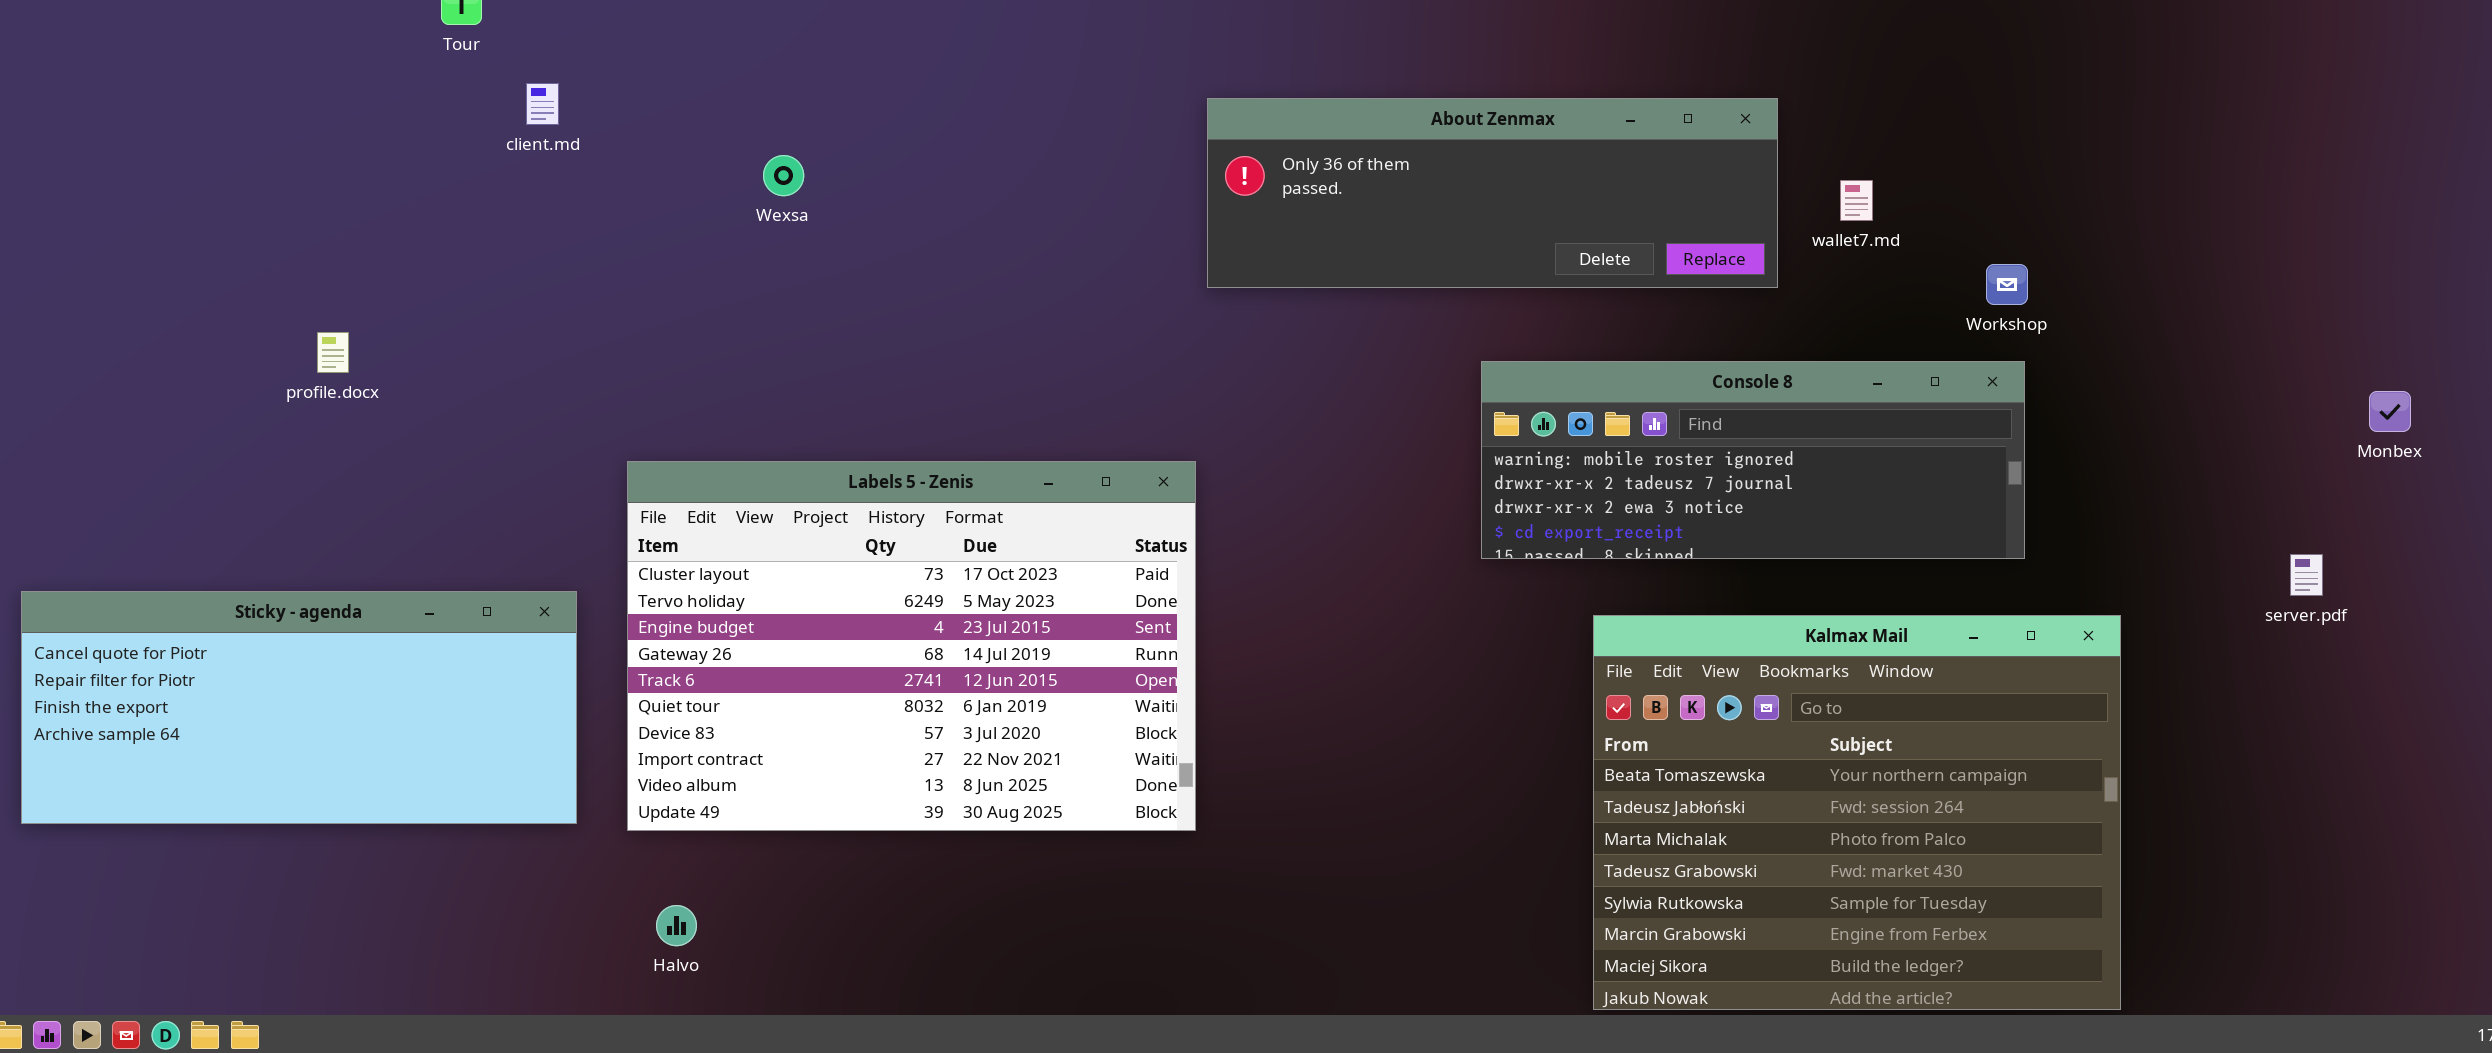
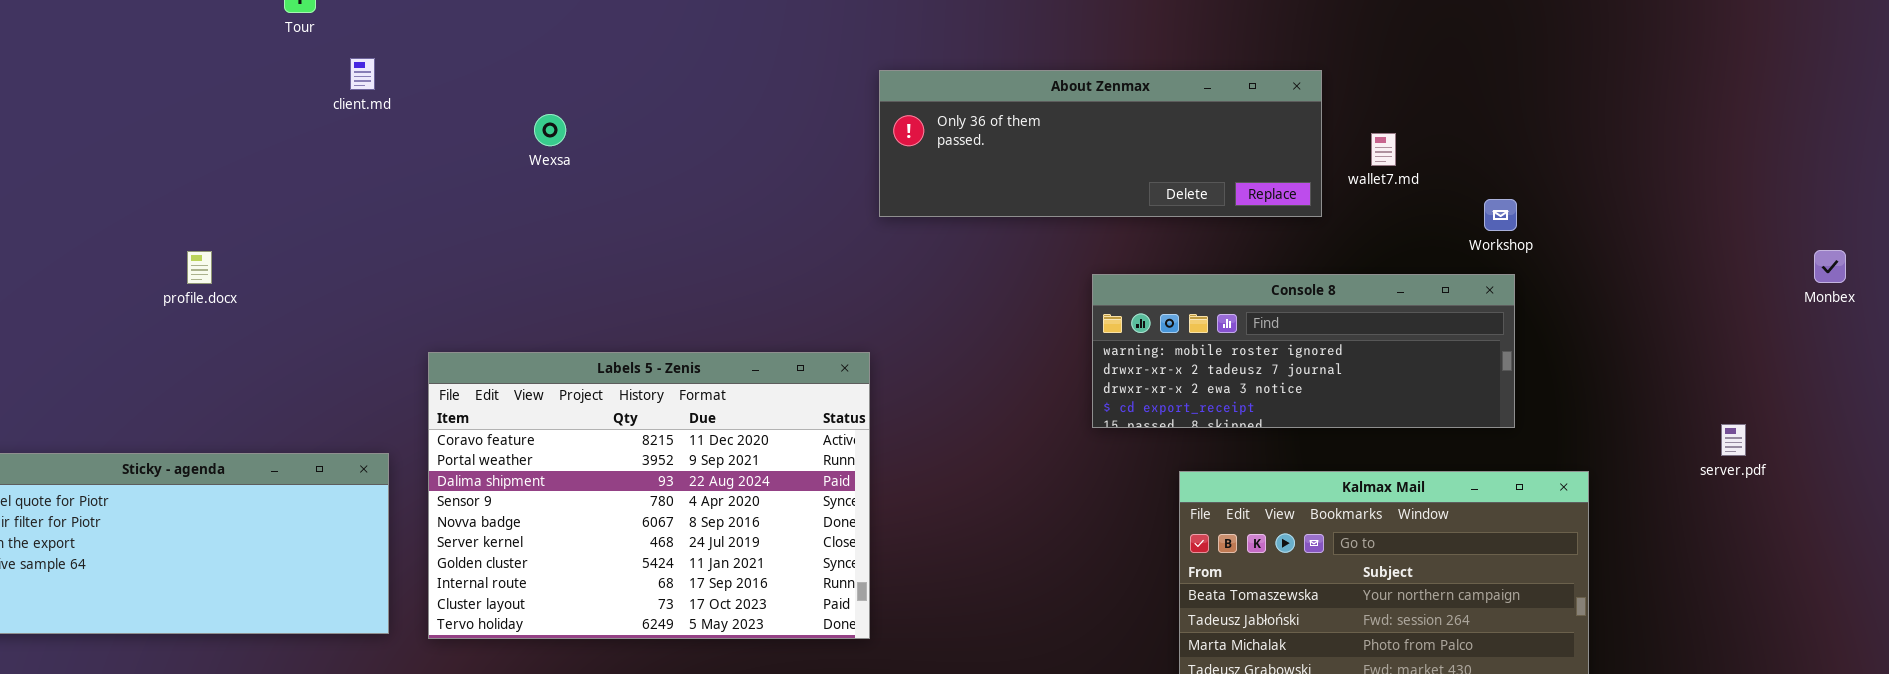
Monbex: [2369,391,2411,432] -> [1814,250,1846,283], moved
Labels 5 - Zenis: [627,461,1196,831] -> [428,352,870,639], scrolled up 8 rows

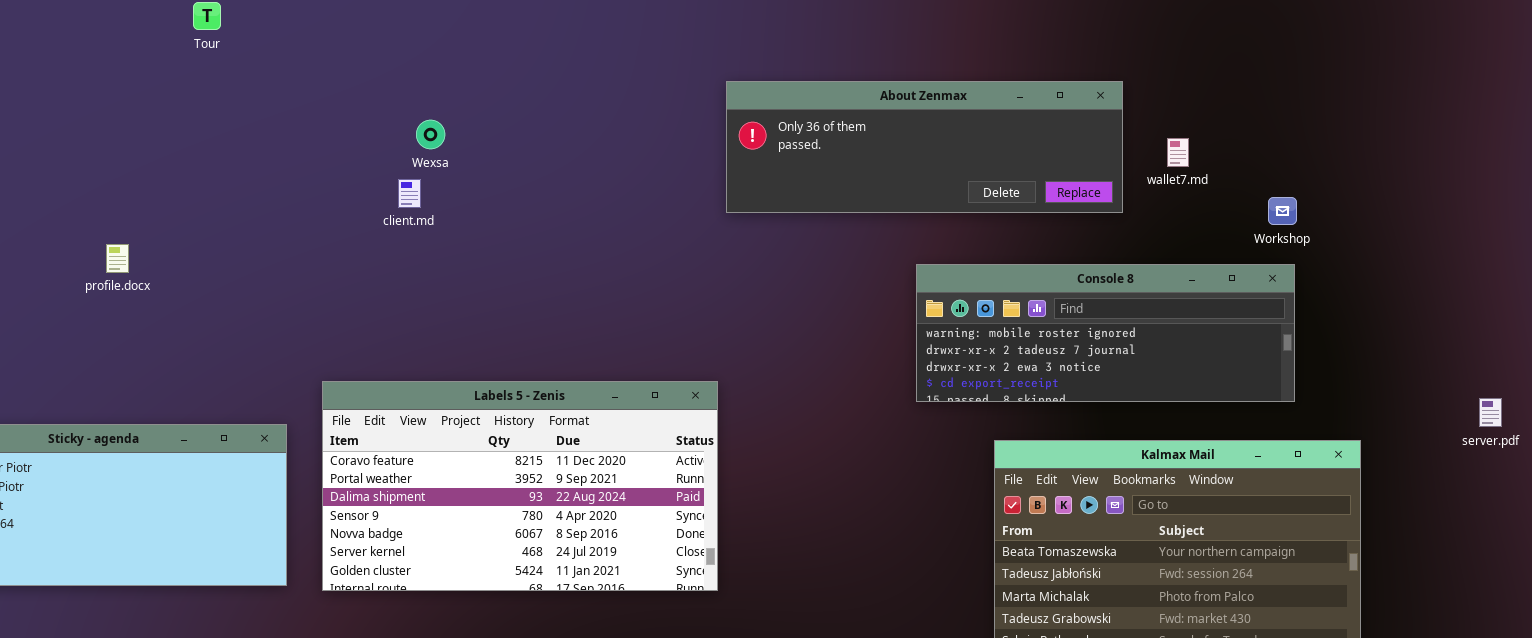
client.md: [350,58,375,90] -> [398,179,421,208], moved
Labels 5 - Zenis: [428,352,870,639] -> [322,381,718,591], resized

